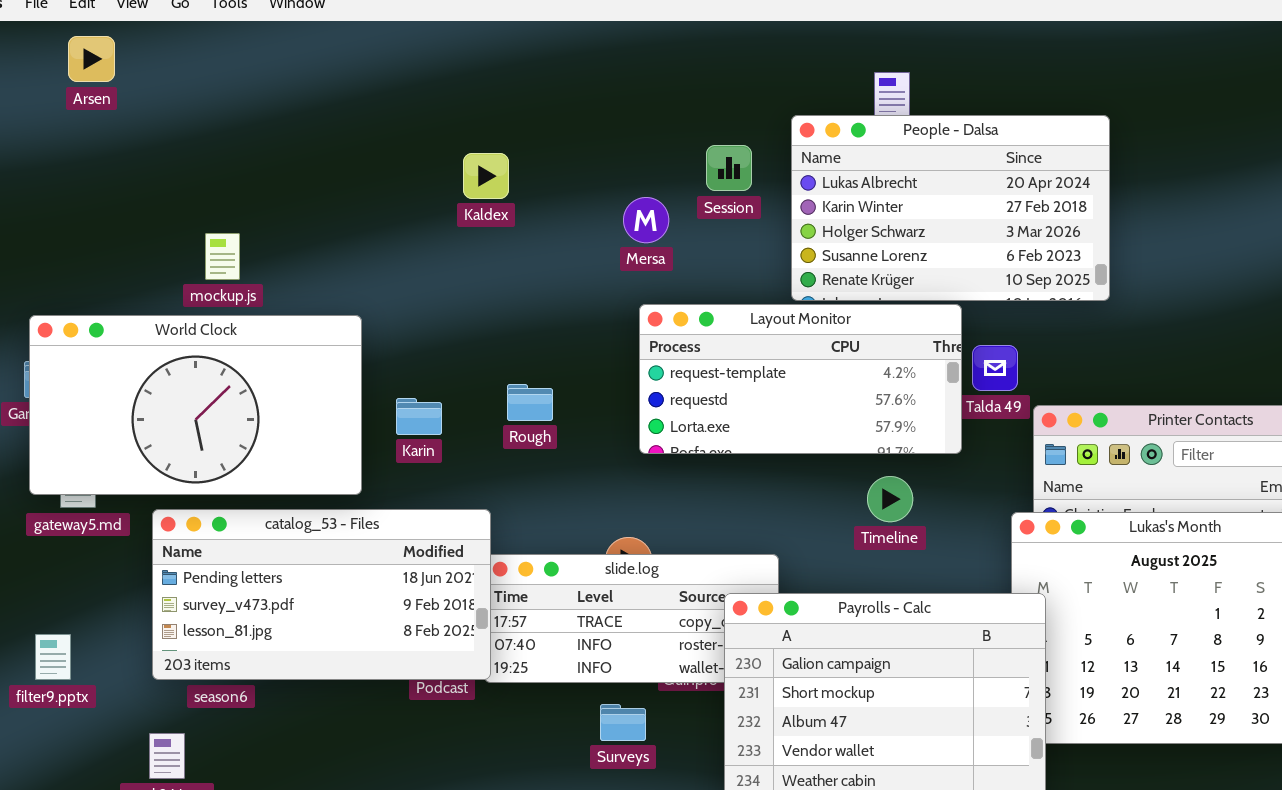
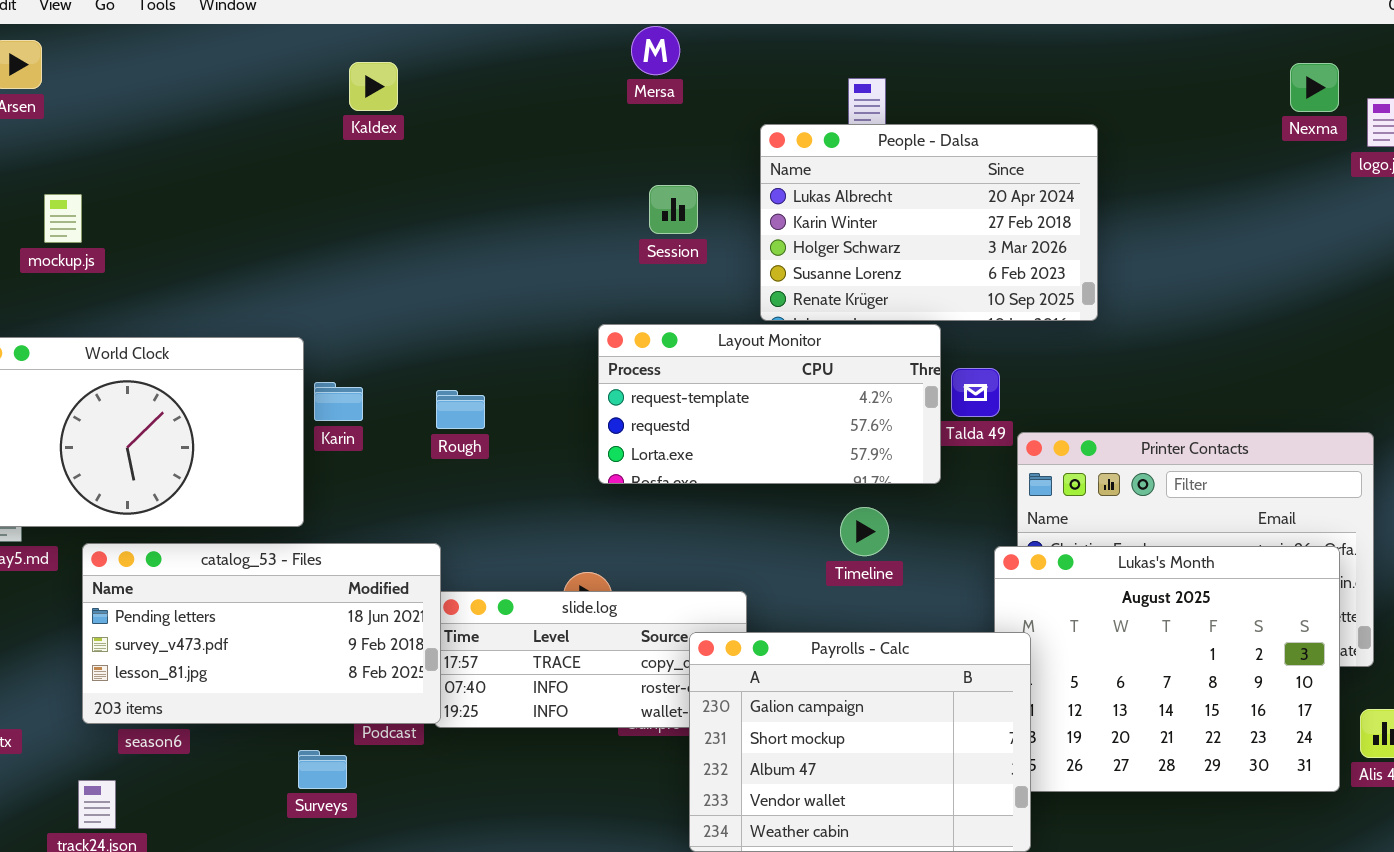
Session: [706,145,752,191] -> [649,185,698,234], moved
Kaldex: [463,153,509,199] -> [349,62,398,111], moved
Mersa: [623,197,669,243] -> [631,26,680,75], moved
mockup.js: [205,233,240,280] -> [44,194,82,243], moved
Rough: [507,384,553,421] -> [436,390,485,429], moved
Karin: [396,398,442,435] -> [314,382,363,421], moved
Surveys: [600,704,646,741] -> [298,750,347,789], moved

